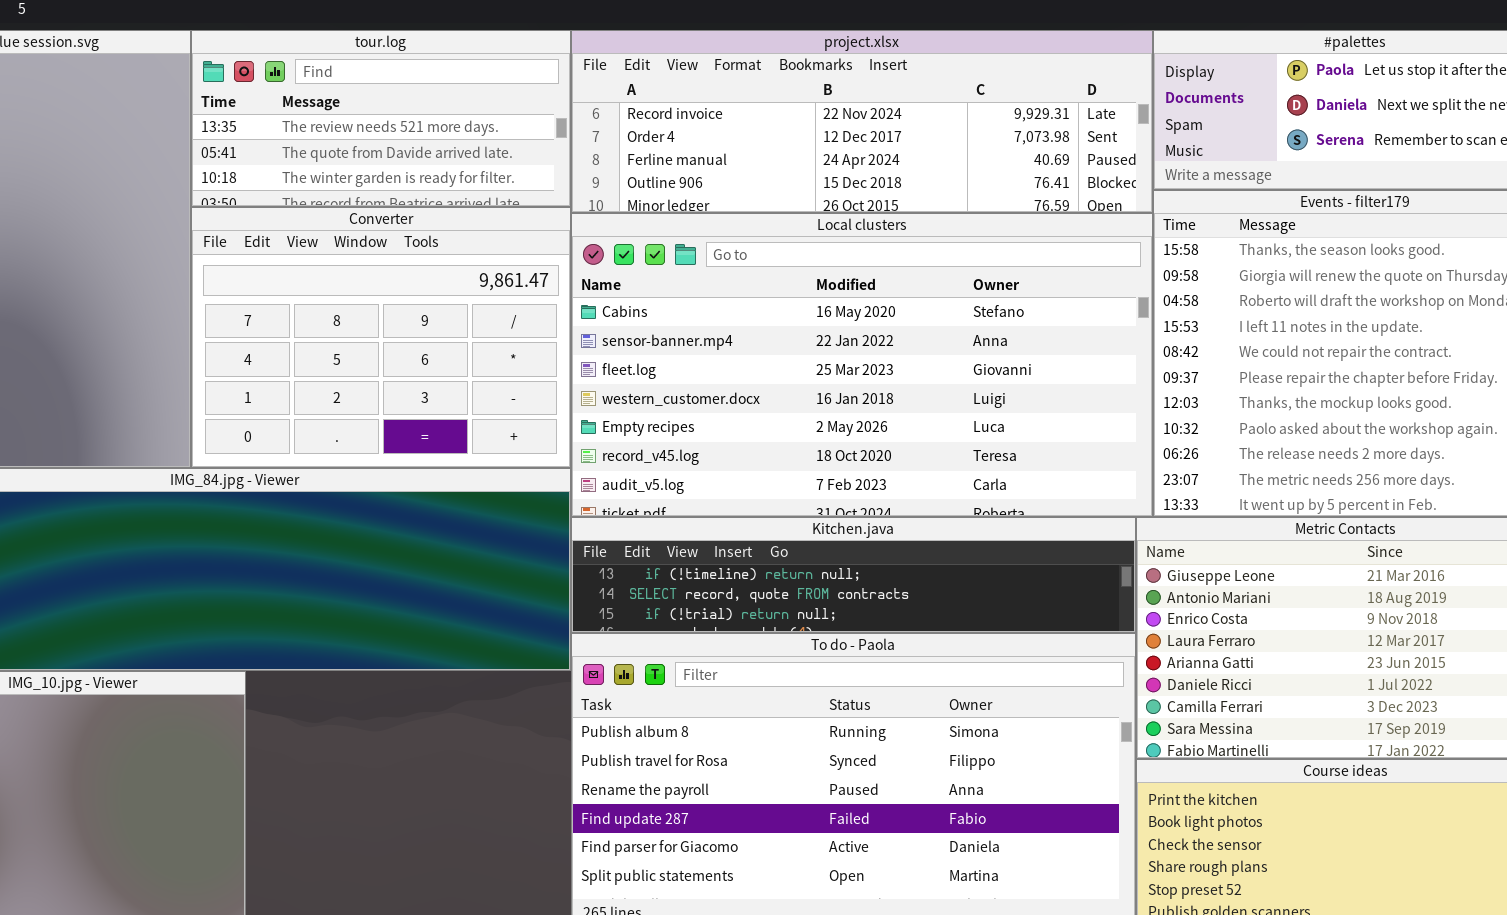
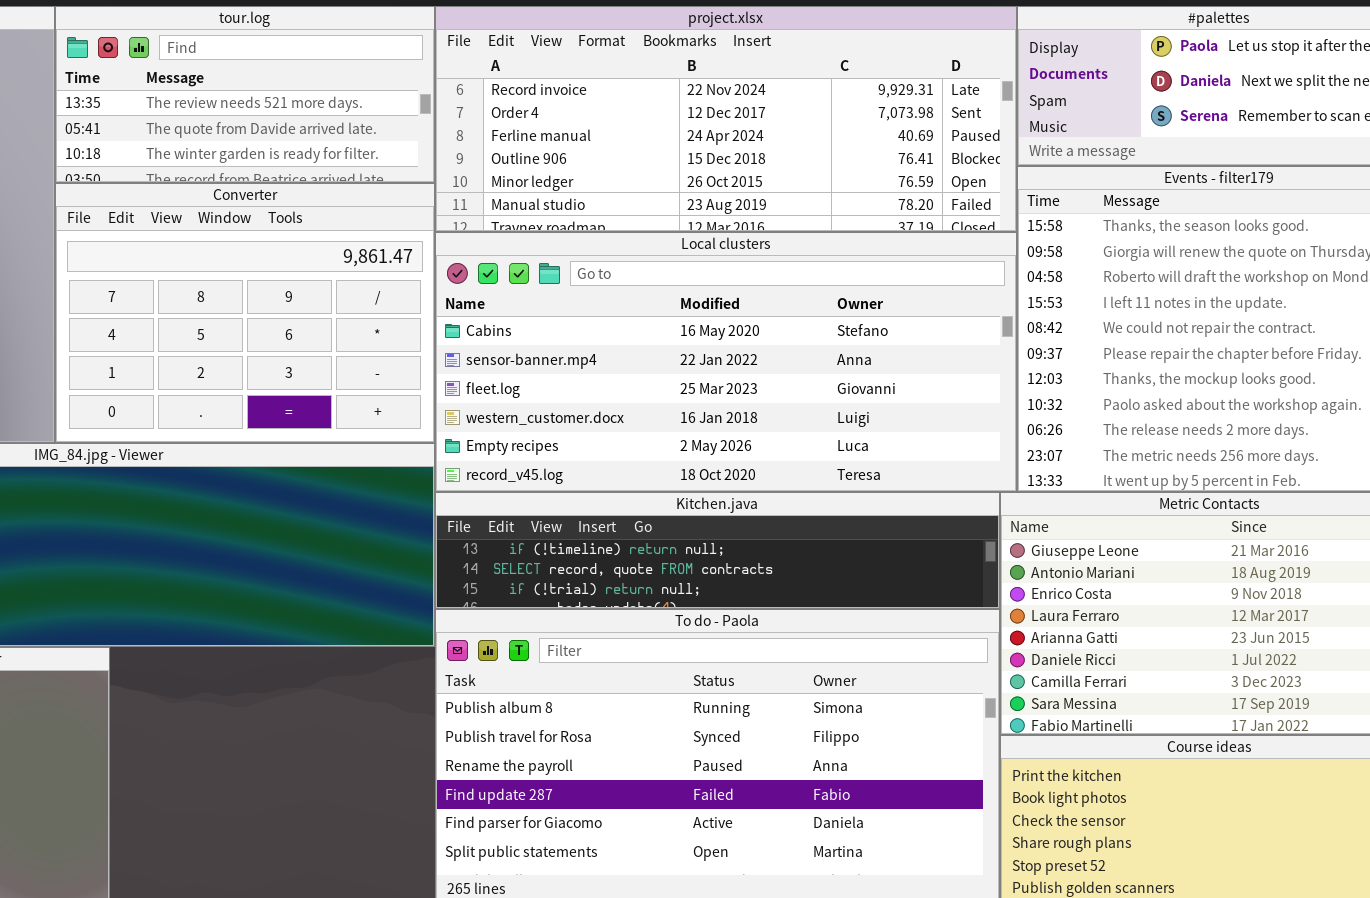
project.xlsx: [571,30,1153,213] -> [435,6,1017,232], resized
Local clusters: [571,213,1153,517] -> [435,232,1017,492], resized

